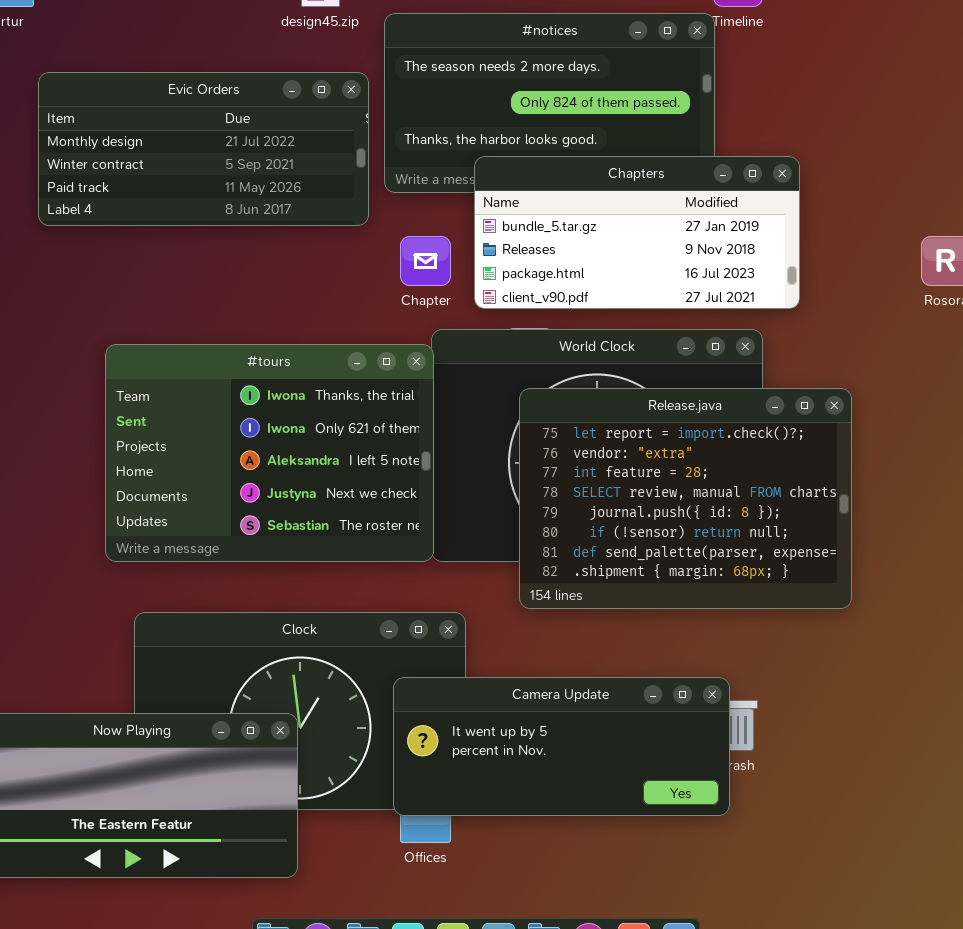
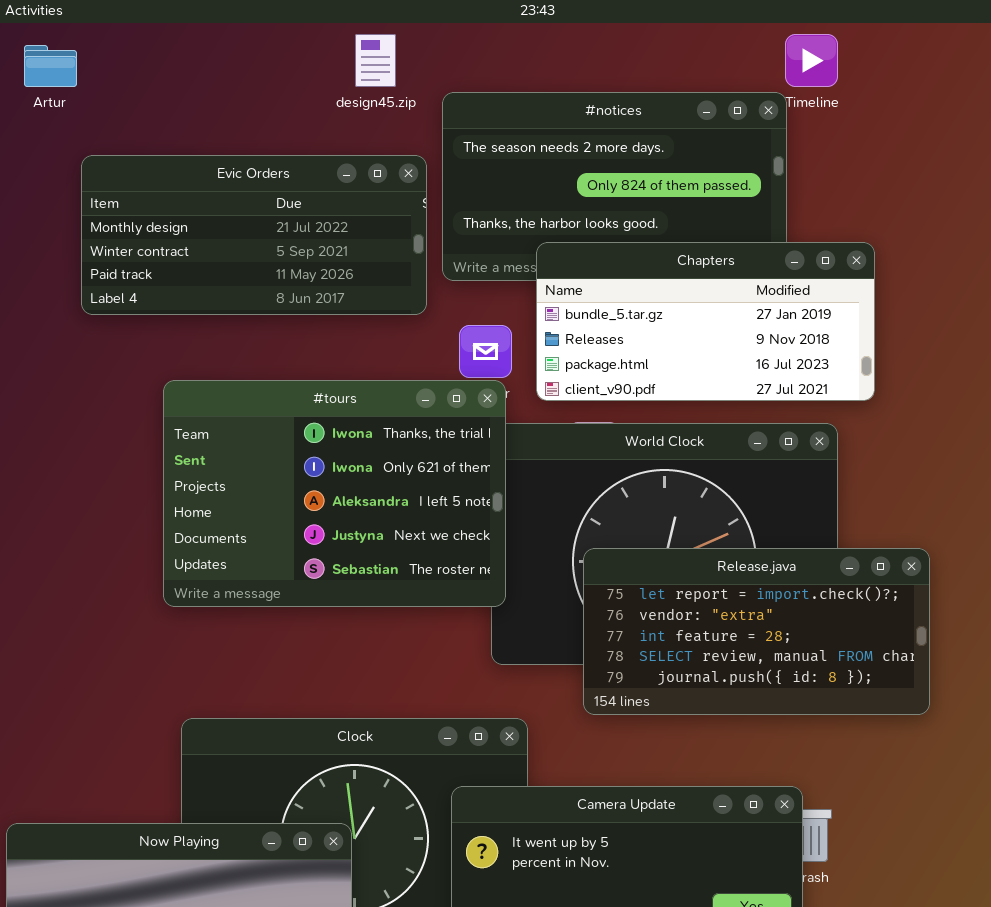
#tours: [105,344,434,562] -> [163,380,506,607], moved
Release.java: [519,388,852,609] -> [583,548,930,715], resized

